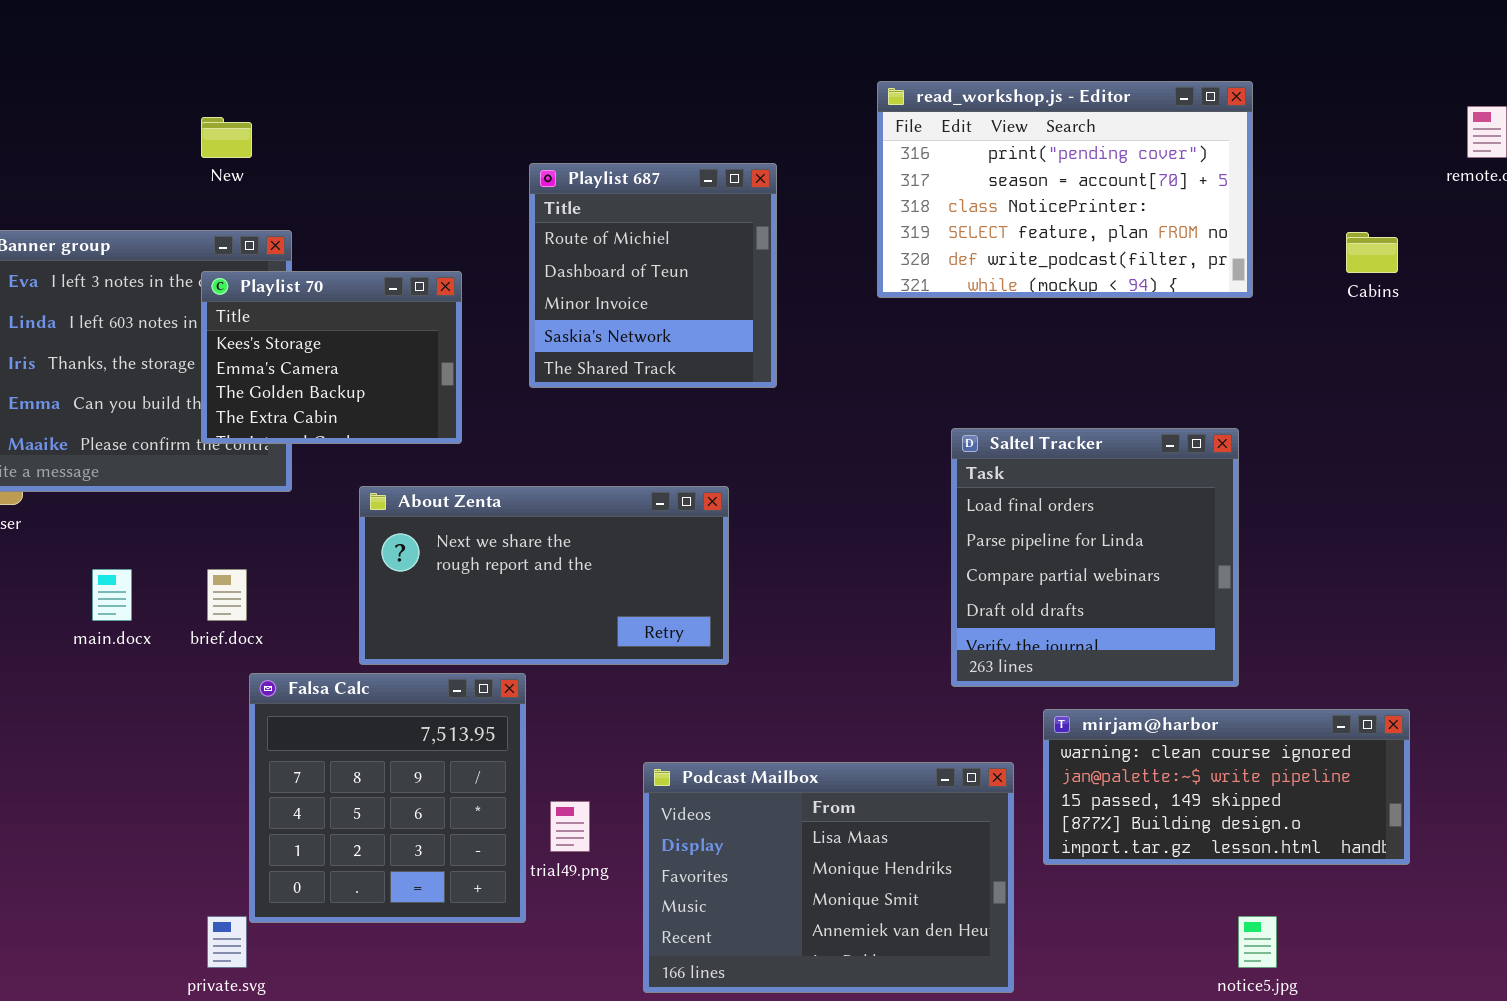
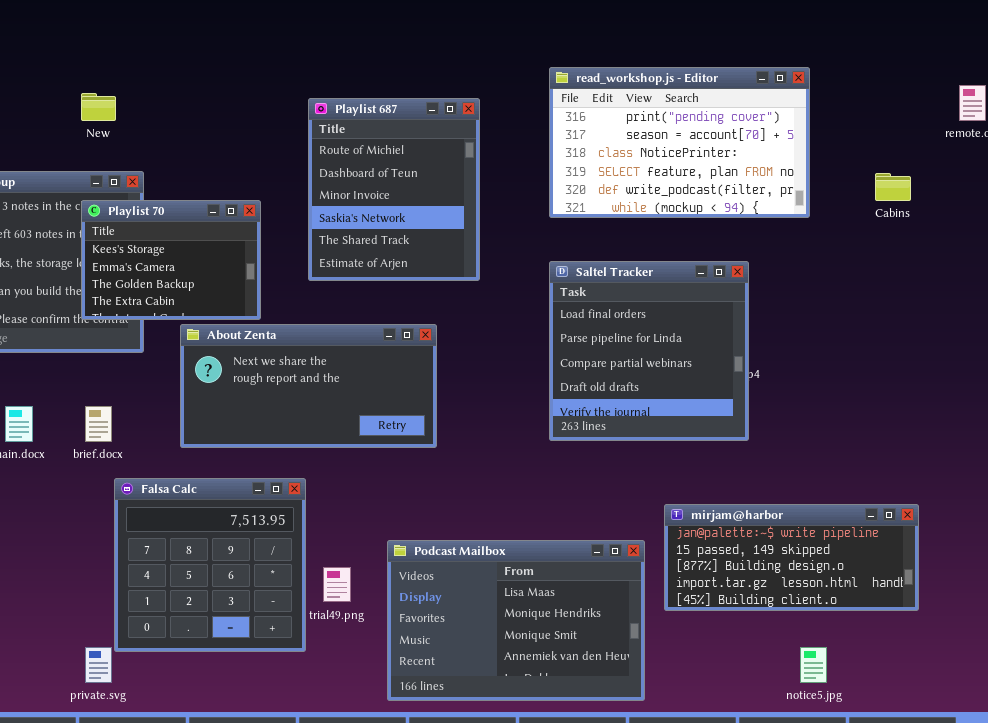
Playlist 687: [529,163,777,388] -> [308,98,480,281], resized
Saltel Tracker: [951,428,1239,687] -> [549,261,749,441], moved
About Zenta: [359,486,729,665] -> [180,324,437,448], moved
mirjam@harbor: [1043,709,1410,865] -> [664,504,919,611], scrolled down 1 row

